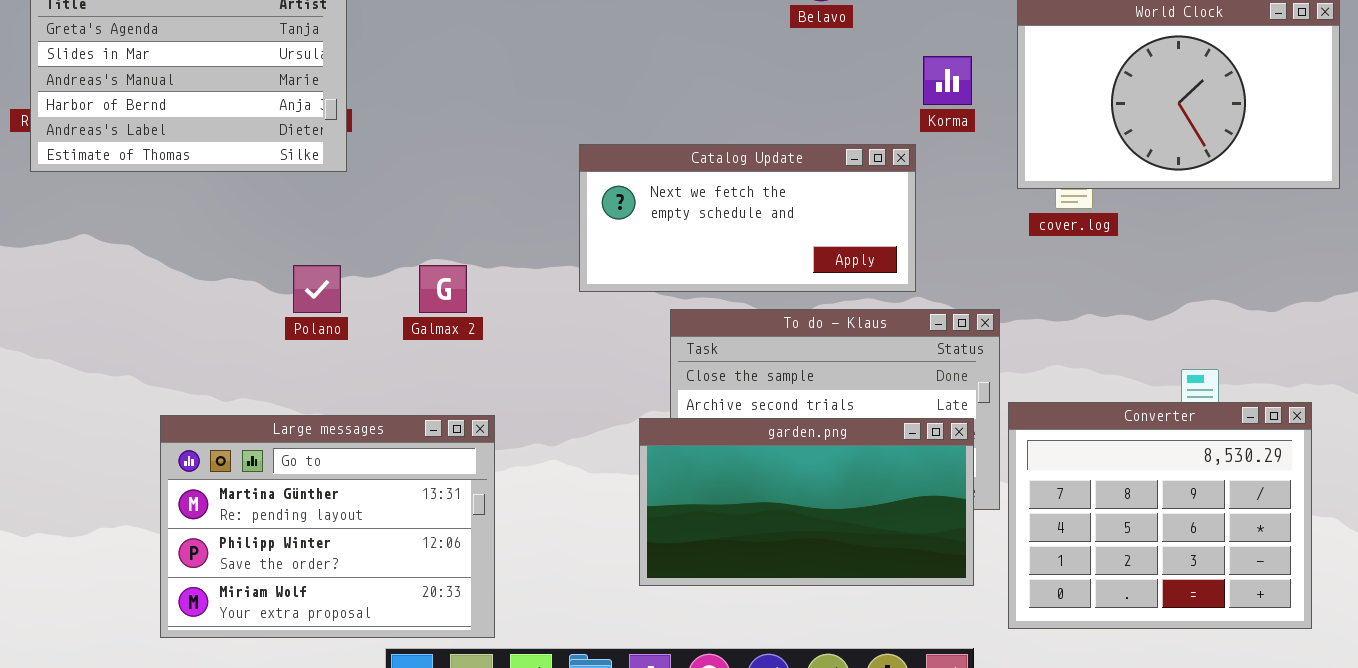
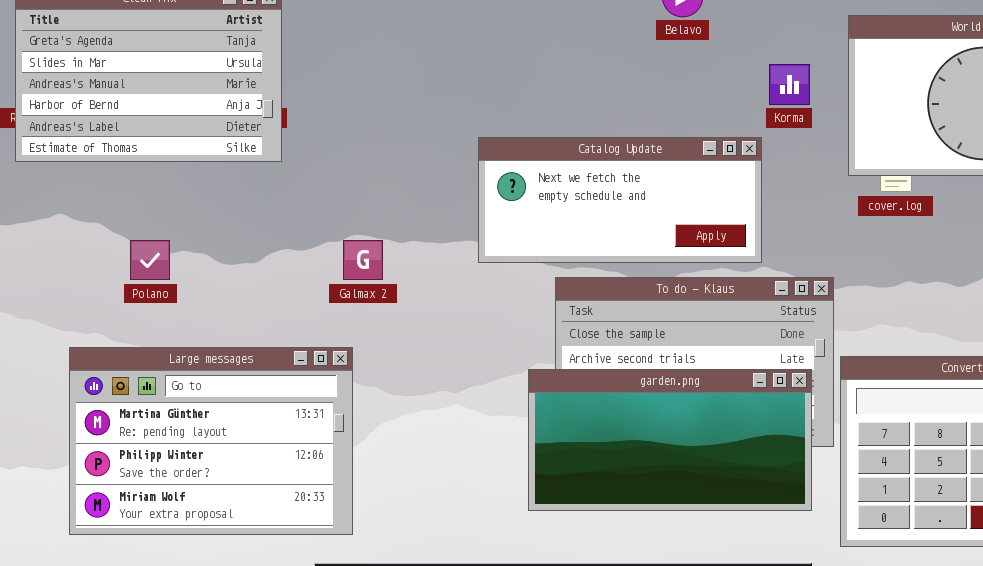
Polano: [293,265,341,313] -> [130,240,170,280], moved
Large messages: [160,415,495,638] -> [69,347,353,535], moved

